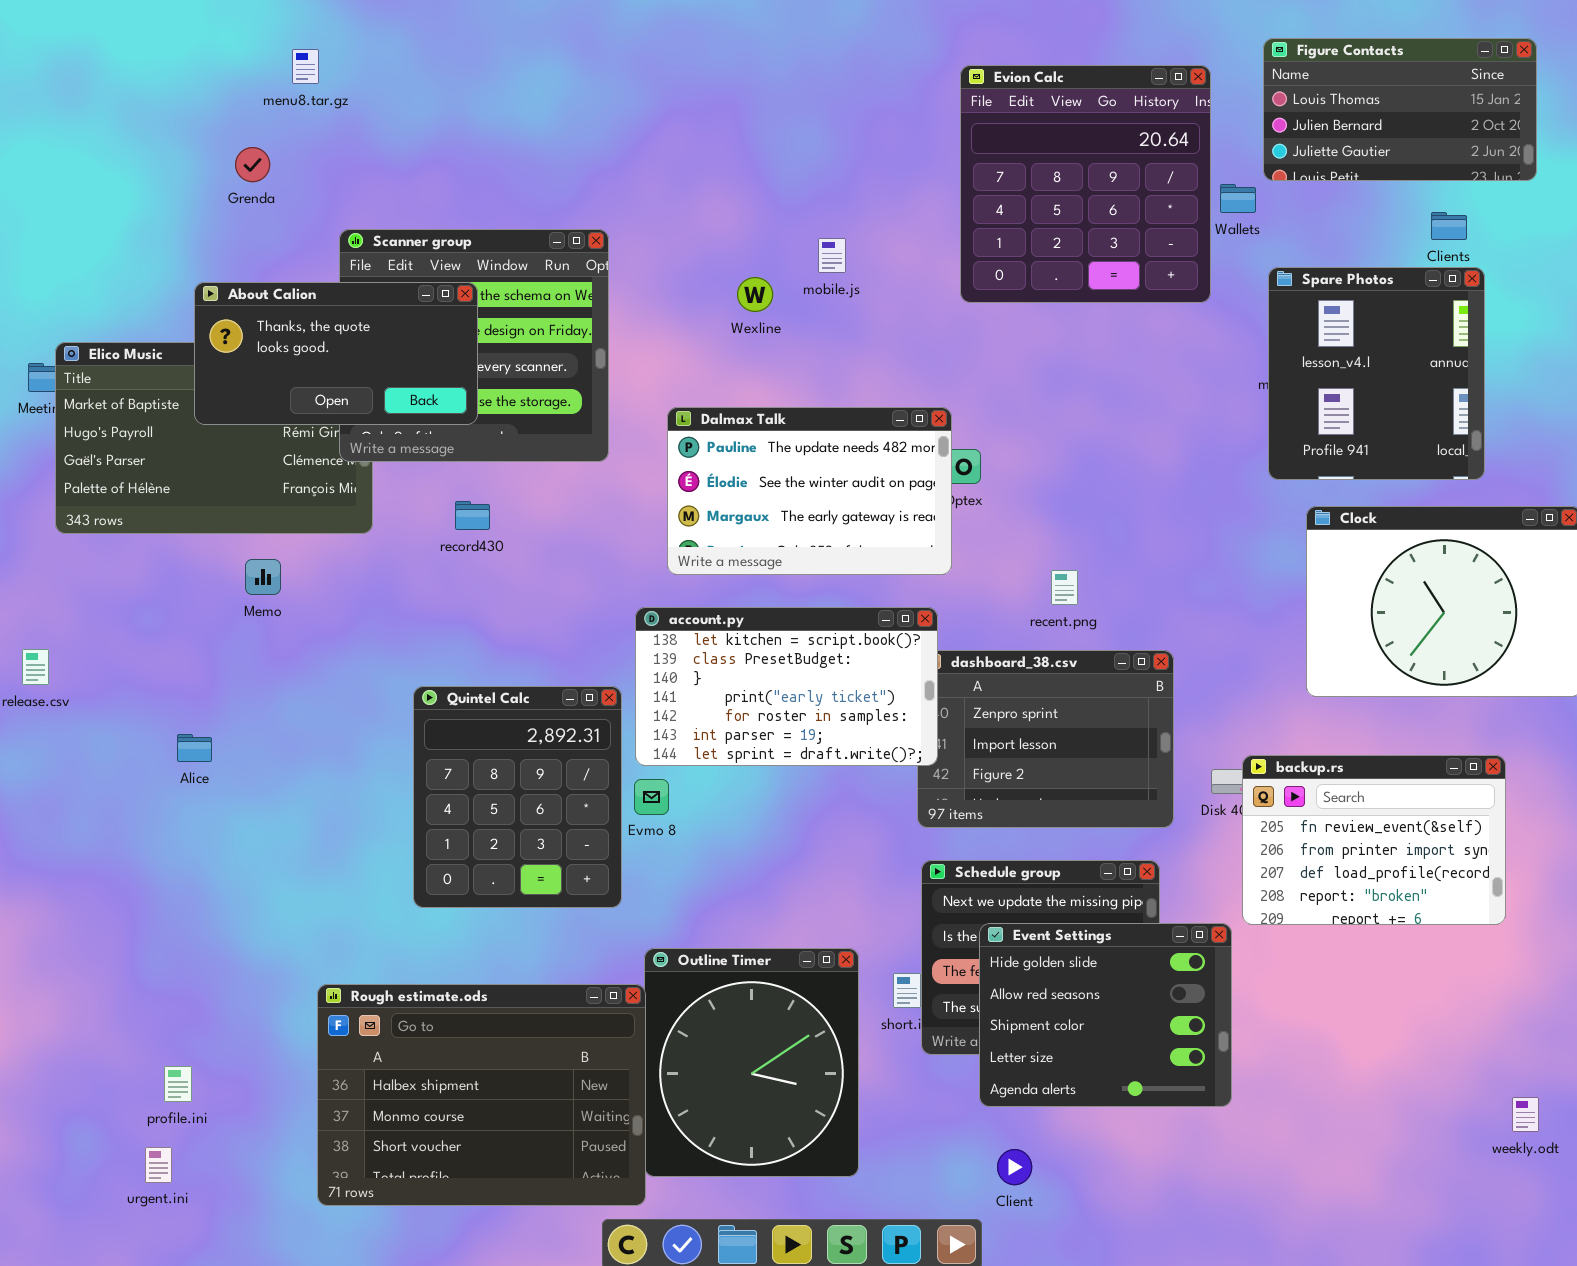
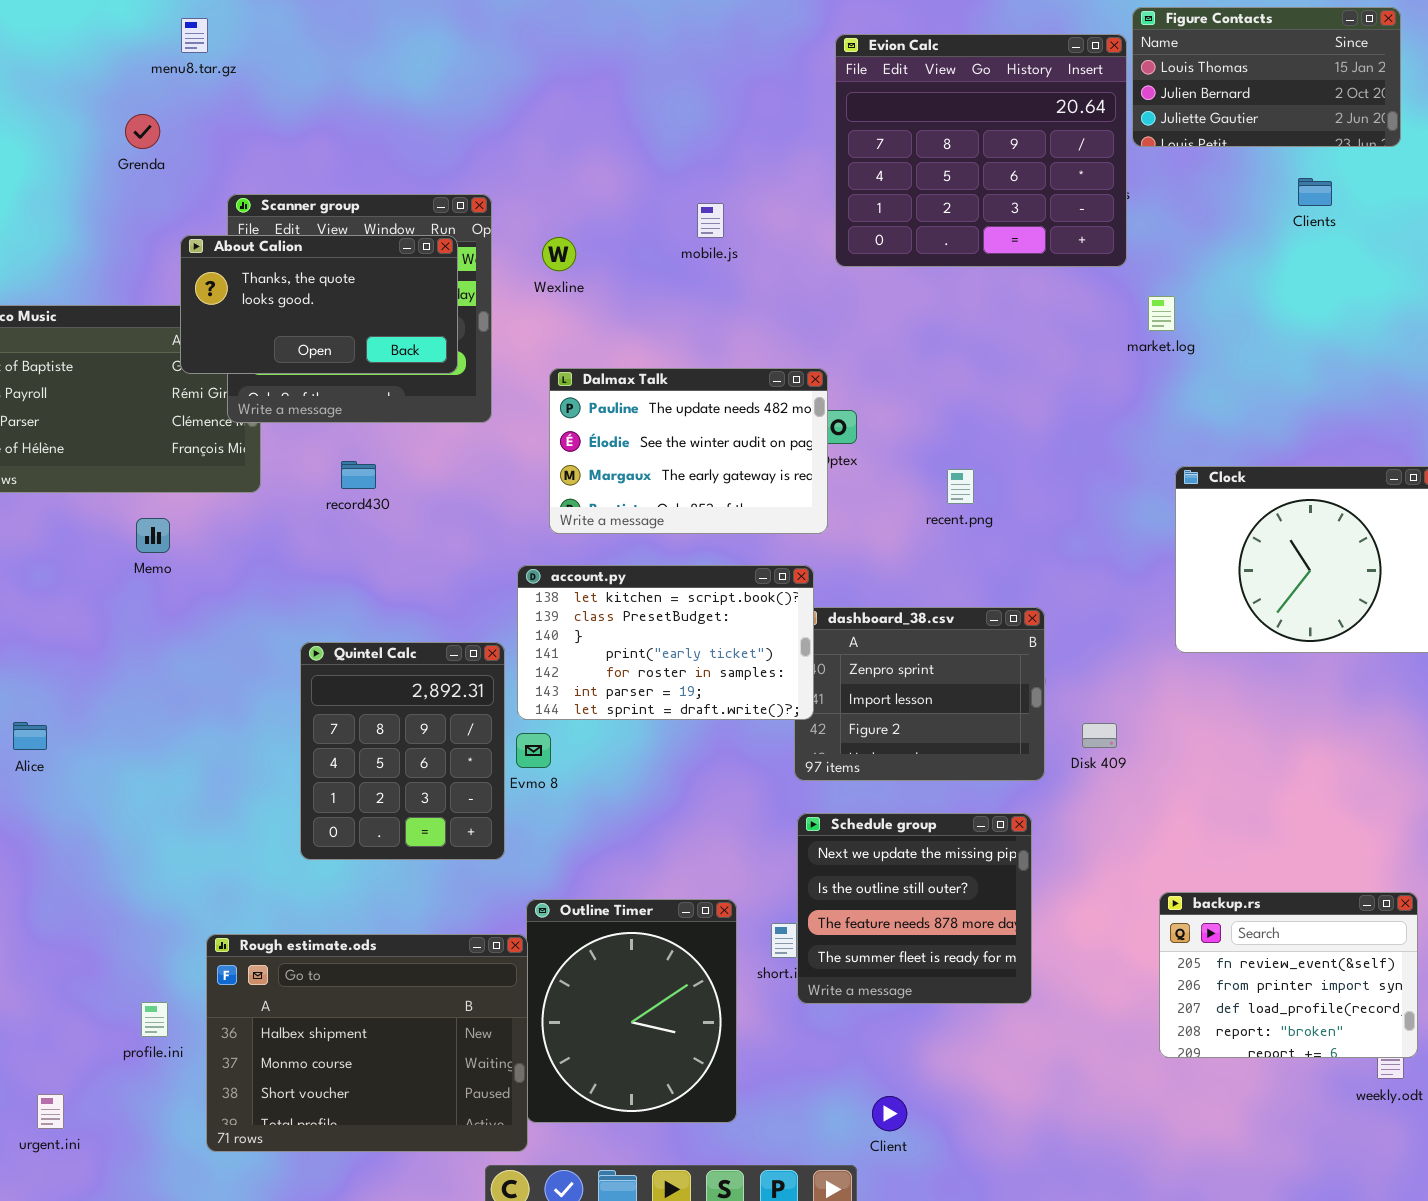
Evion Calc: [960,65,1211,303] -> [835,34,1127,267], resized
Spare Photos: [1268,267,1485,480] -> none, closed
Wexline: [737,277,773,312] -> [542,237,576,271], moved
About Calion: [194,282,478,425] -> [180,235,458,374], moved
recent.png: [1051,570,1078,605] -> [947,469,974,504], moved
Alice: [177,734,212,762] -> [13,722,47,750], moved
backup.rs: [1242,755,1506,925] -> [1159,892,1418,1058], moved
Event Settings: [979,923,1232,1107] -> none, closed
profile.ini: [164,1066,192,1102] -> [141,1002,168,1037], moved

